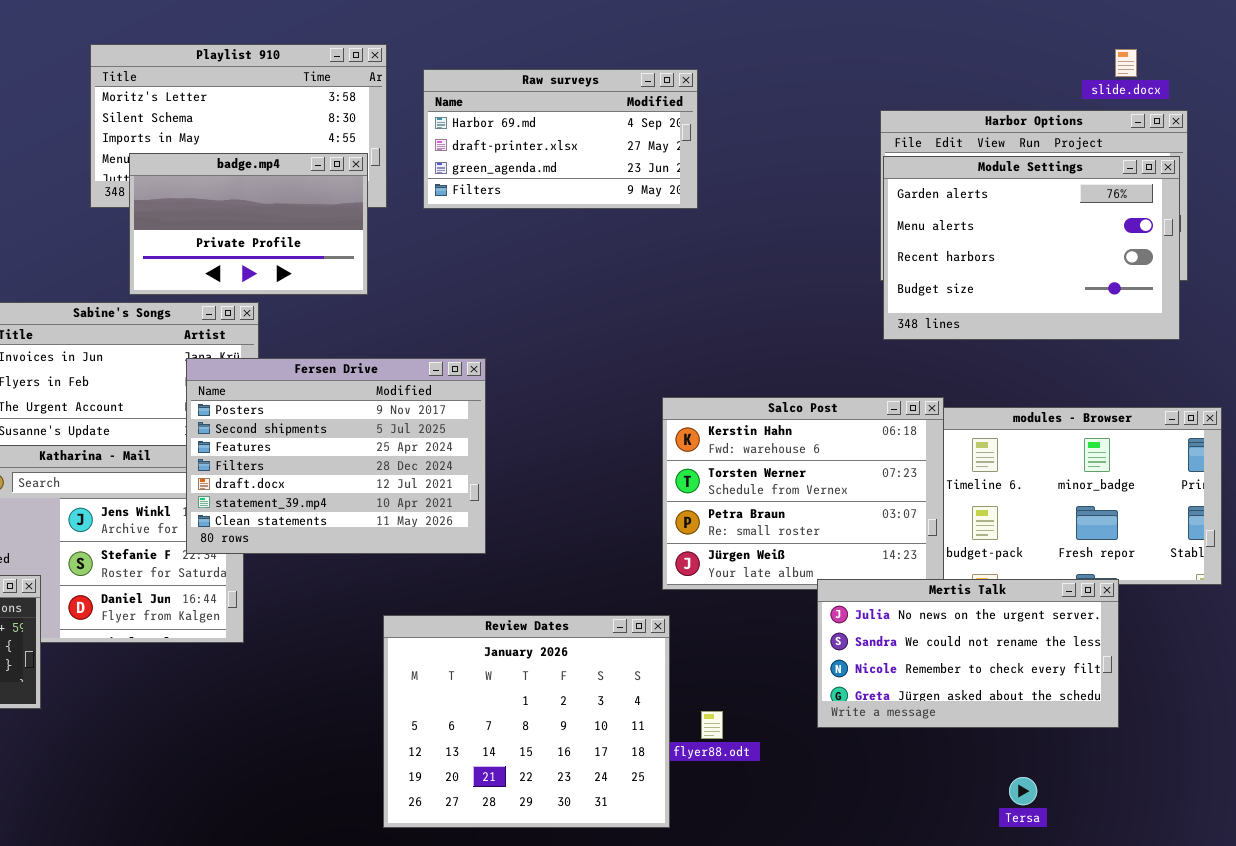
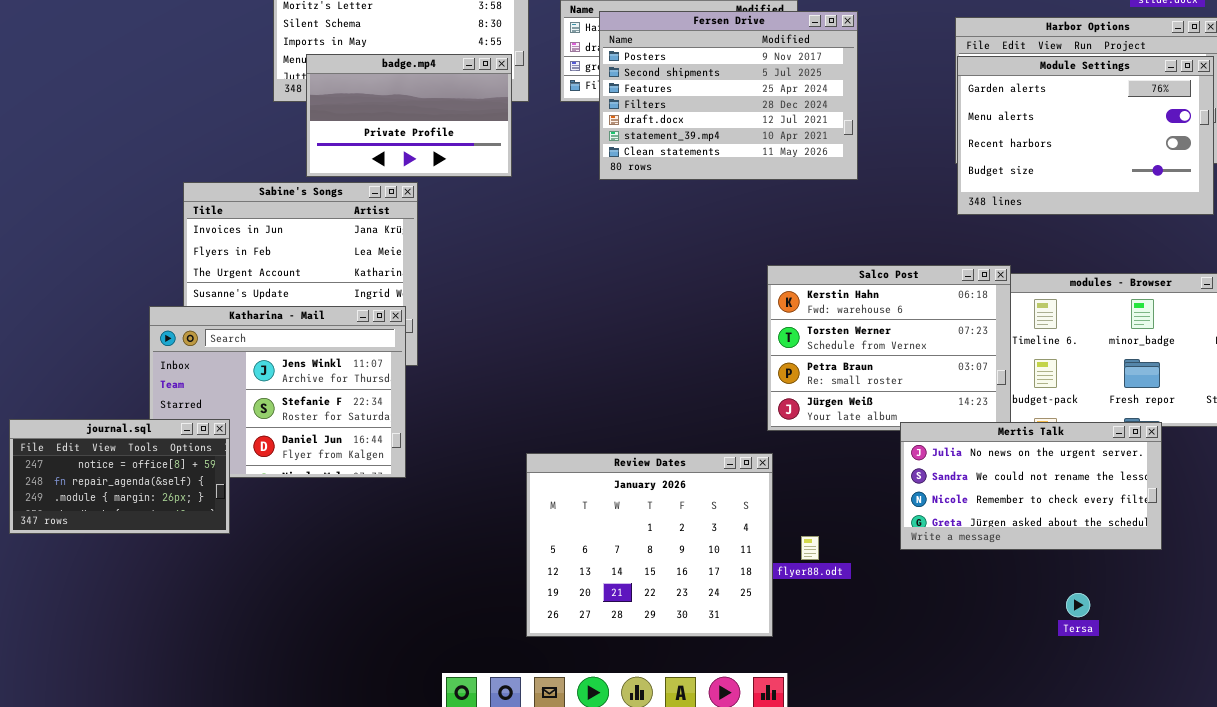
Fersen Drive: [186,358,486,554] -> [599,11,858,180], moved

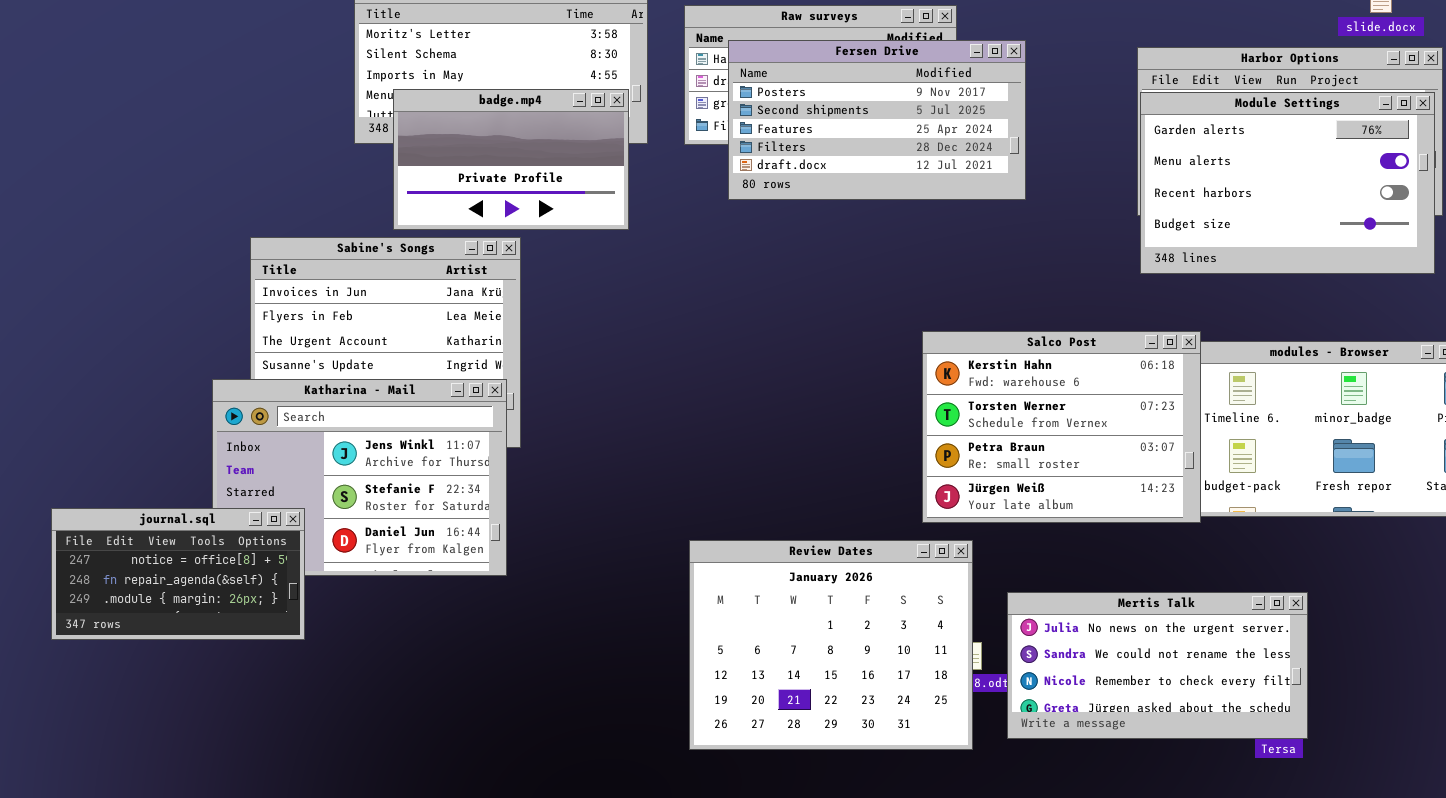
Fersen Drive: [599,11,858,180] -> [728,40,1026,200], resized
Mertis Talk: [900,422,1162,550] -> [1007,592,1308,739], moved
Review Dates: [526,453,773,637] -> [689,540,973,750], moved

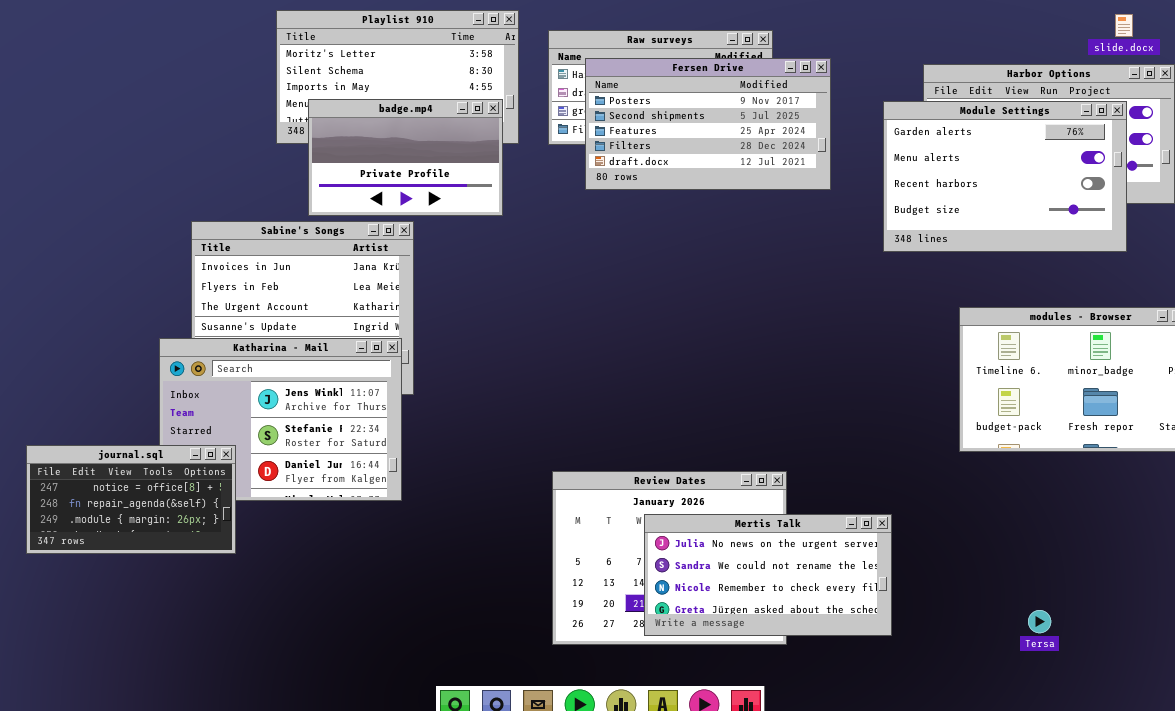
Module Settings: [1140,92,1435,274] -> [883,101,1127,252], moved
Salco Post: [922,331,1201,523] -> none, closed
Mertis Talk: [1007,592,1308,739] -> [644,514,892,636], moved

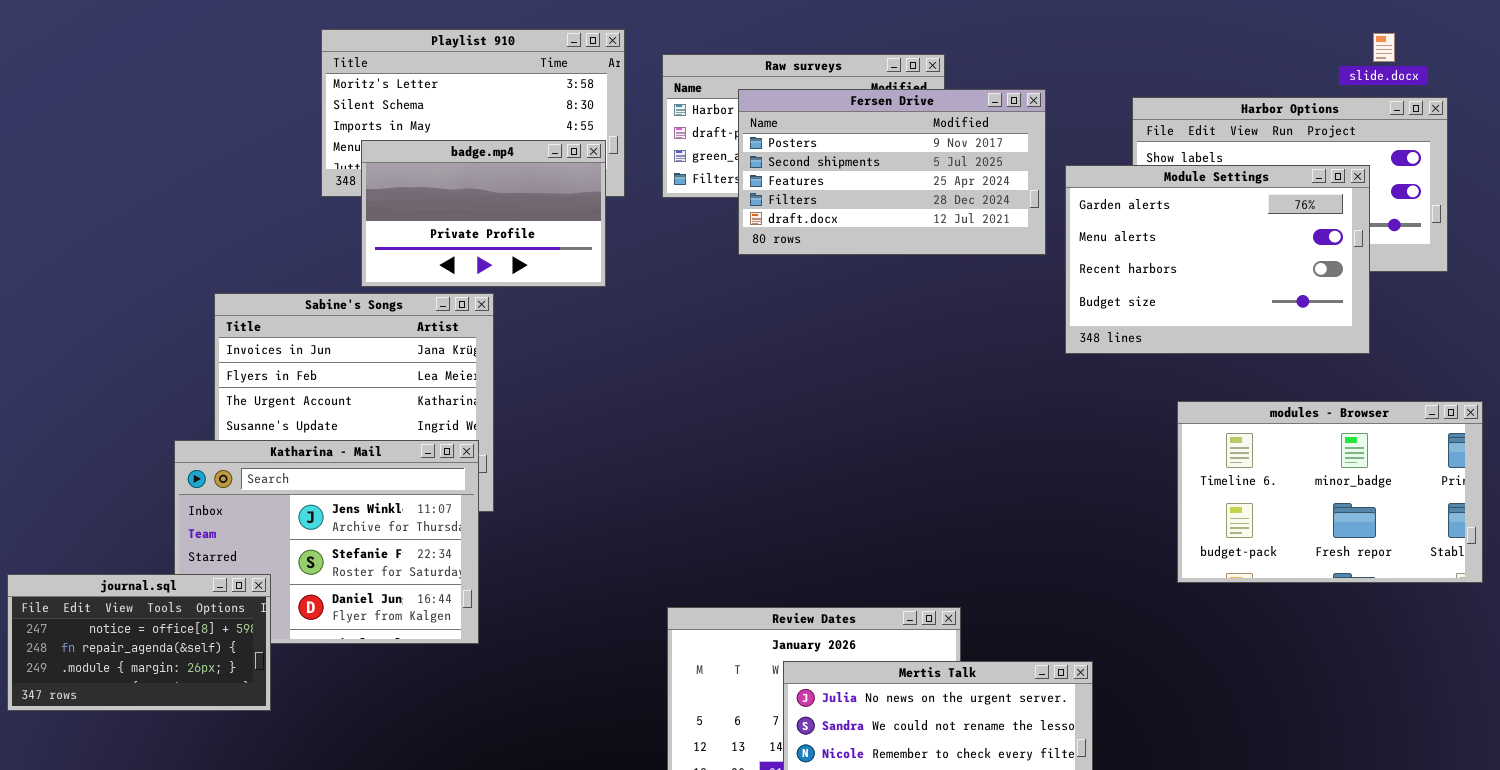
Fersen Drive: [585,58,831,190] -> [738,89,1046,255], moved
Module Settings: [883,101,1127,252] -> [1065,165,1370,354], moved

